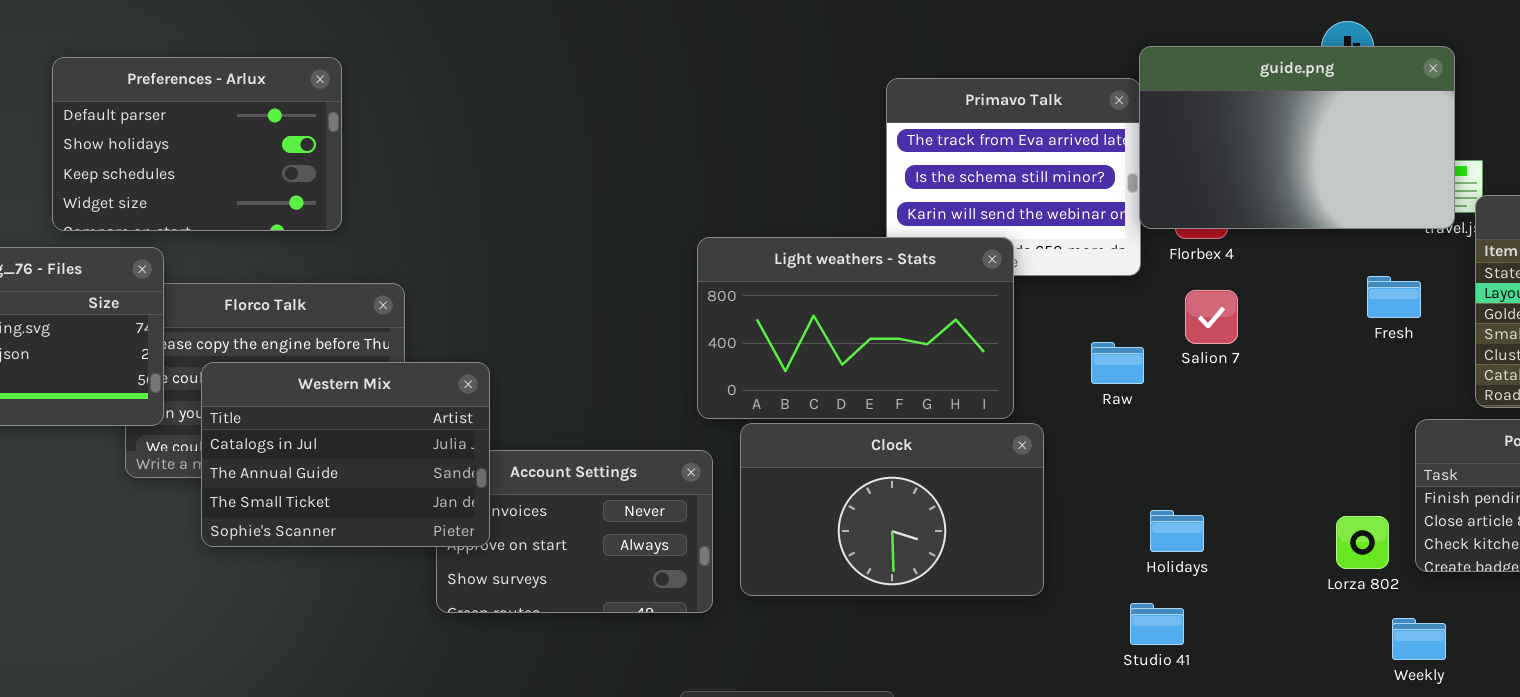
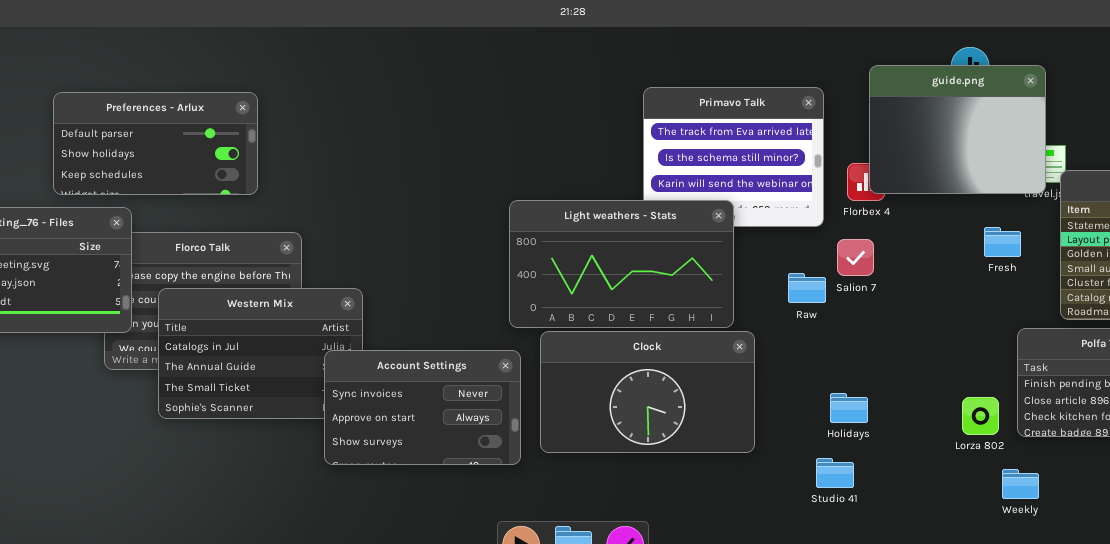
guide.png: [1139,46,1455,229] -> [869,65,1046,194], resized
Preferences - Arlux: [52,57,342,231] -> [53,92,258,195], resized
Salion 7: [1185,290,1238,344] -> [837,239,874,276], moved
Account Settings: [436,450,713,613] -> [324,350,521,465], raised

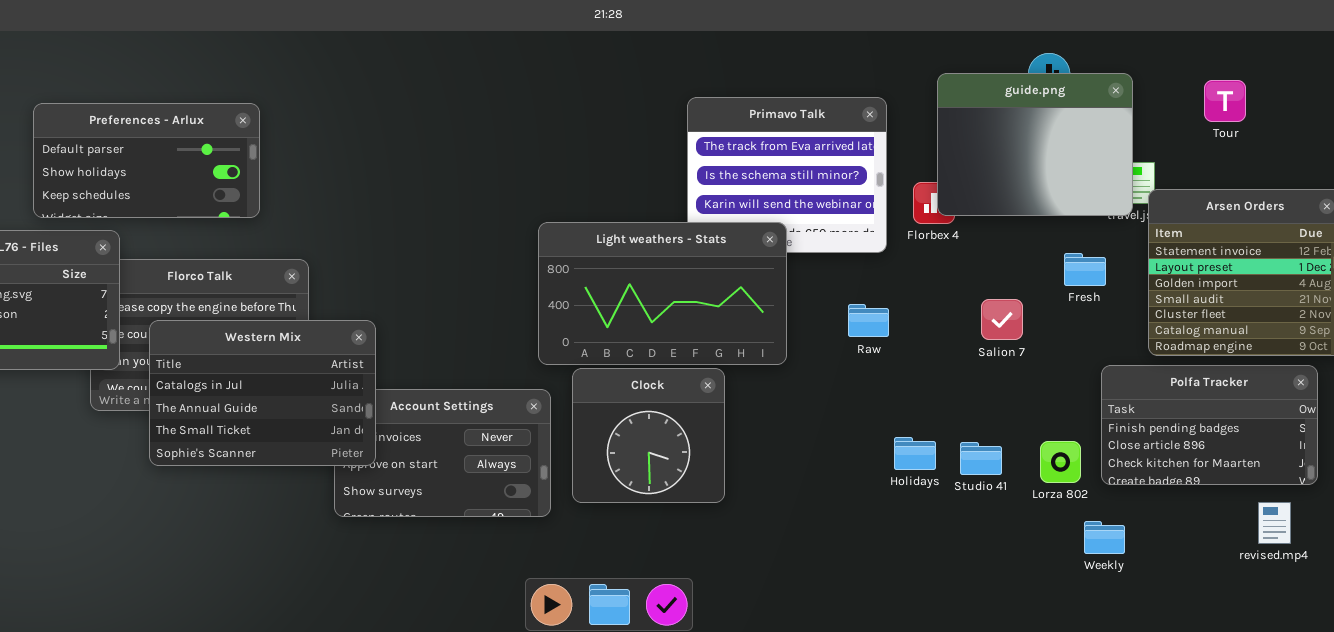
Salion 7: [837,239,874,276] -> [981,299,1023,340], moved
Western Mix: [158,288,363,419] -> [149,320,376,466], raised
Clock: [540,331,755,453] -> [572,368,725,503], resized
Studio 41: [816,458,854,488] -> [960,442,1002,475], moved

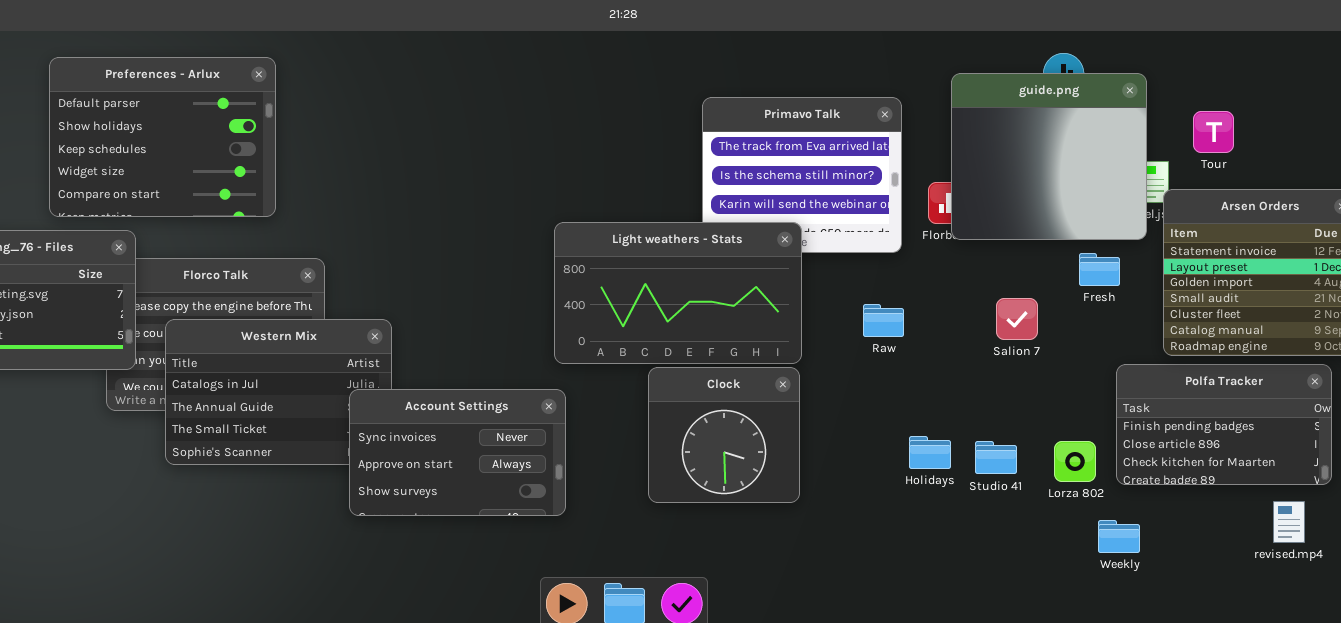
guide.png: [937,73,1133,216] -> [951,73,1147,240], resized
Tour: [1204,80,1246,122] -> [1193,111,1234,153], moved
Preferences - Arlux: [33,103,260,218] -> [49,57,276,217], resized
Clock: [572,368,725,503] -> [648,367,800,503], moved
Account Settings: [334,389,551,517] -> [349,389,566,516], raised

